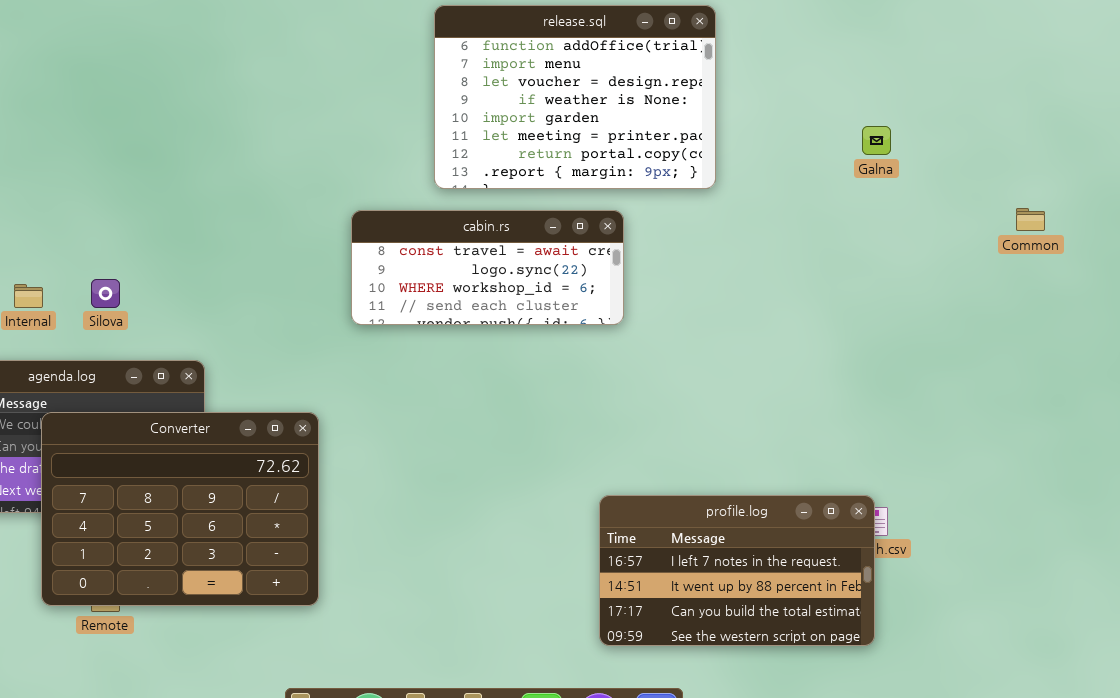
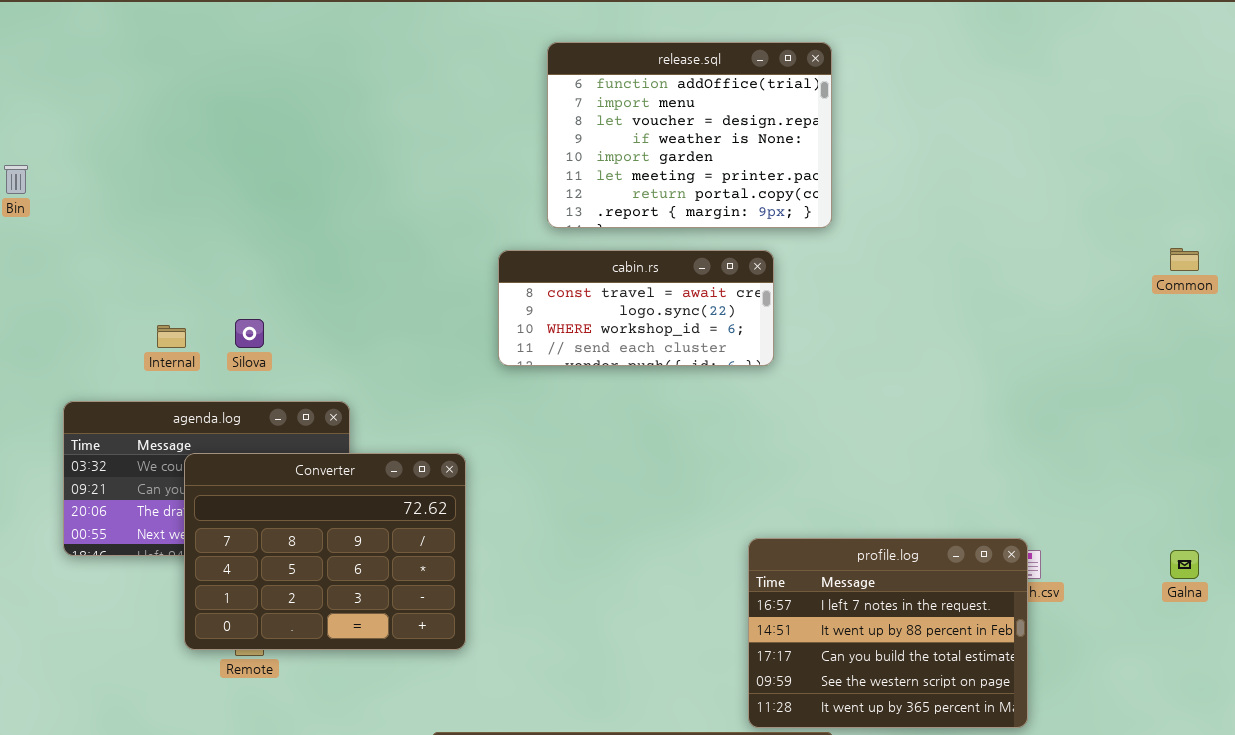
release.sql: [434,5,716,189] -> [547,42,832,228], moved
Galna: [862,126,891,155] -> [1170,550,1199,579], moved
profile.log: [599,495,875,646] -> [748,538,1028,728], resized

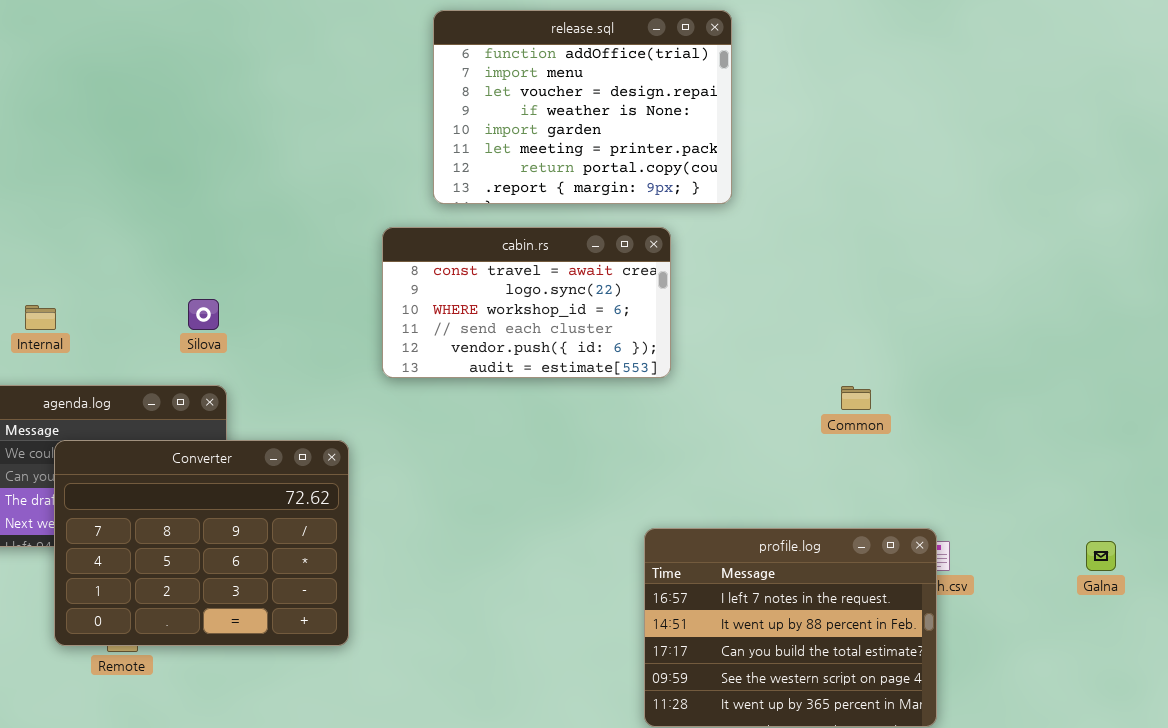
Common: [1170,248,1199,271] -> [841,386,871,410], moved
cabin.rs: [498,250,774,366] -> [382,227,671,378], resized
Silova: [235,319,264,348] -> [188,299,219,330], moved

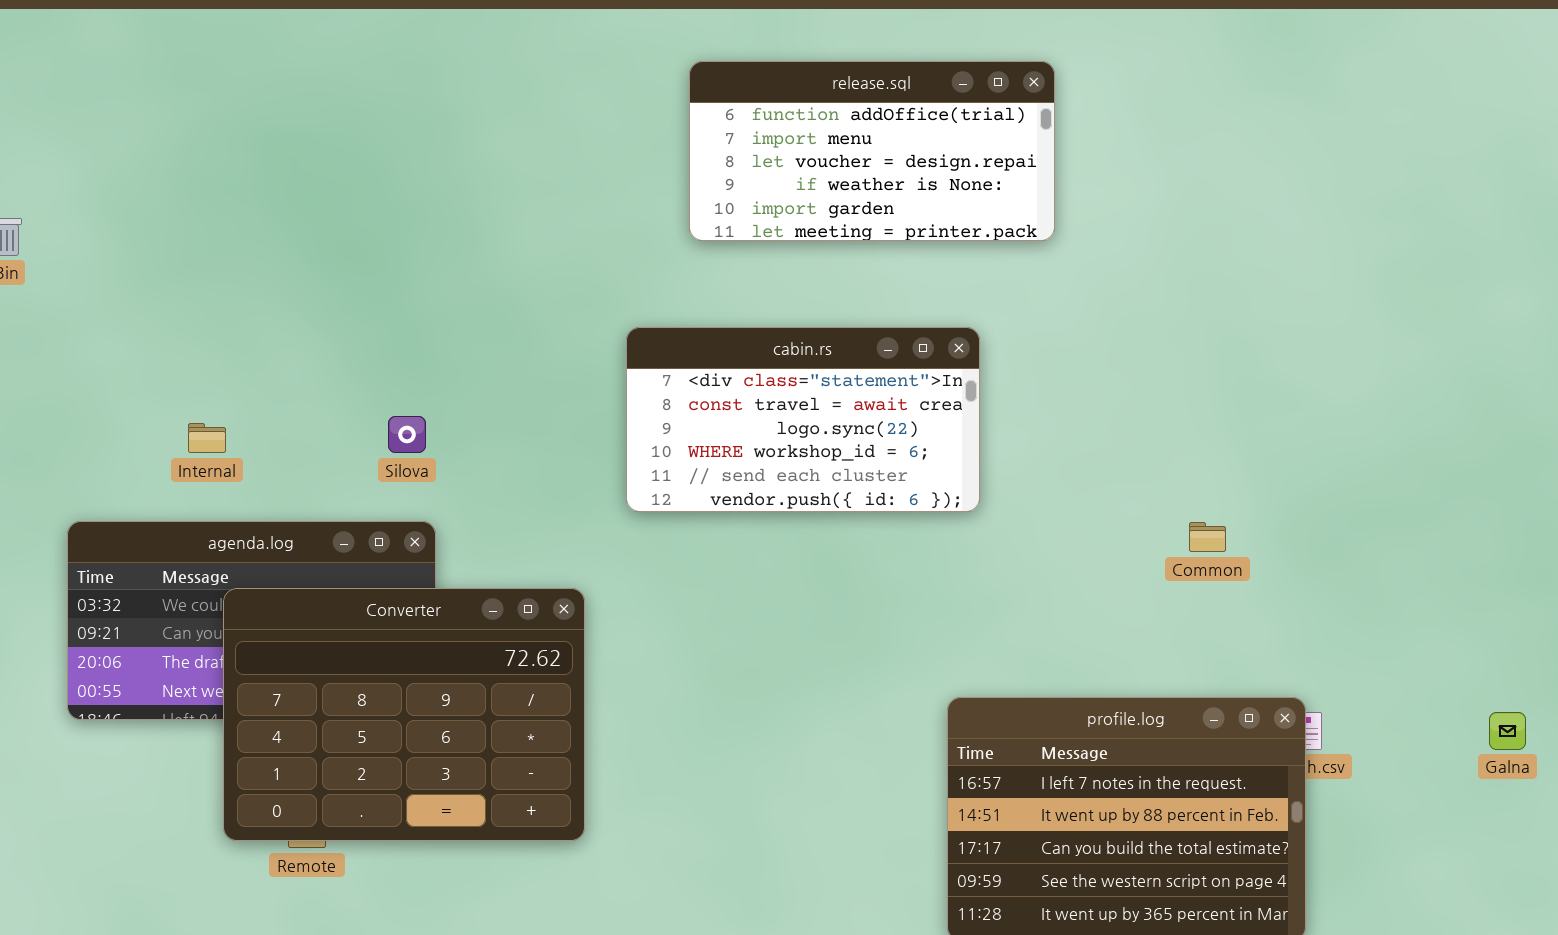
release.sql: [433,10,732,204] -> [689,61,1055,241], resized
cabin.rs: [382,227,671,378] -> [626,327,980,512], scrolled up 1 row

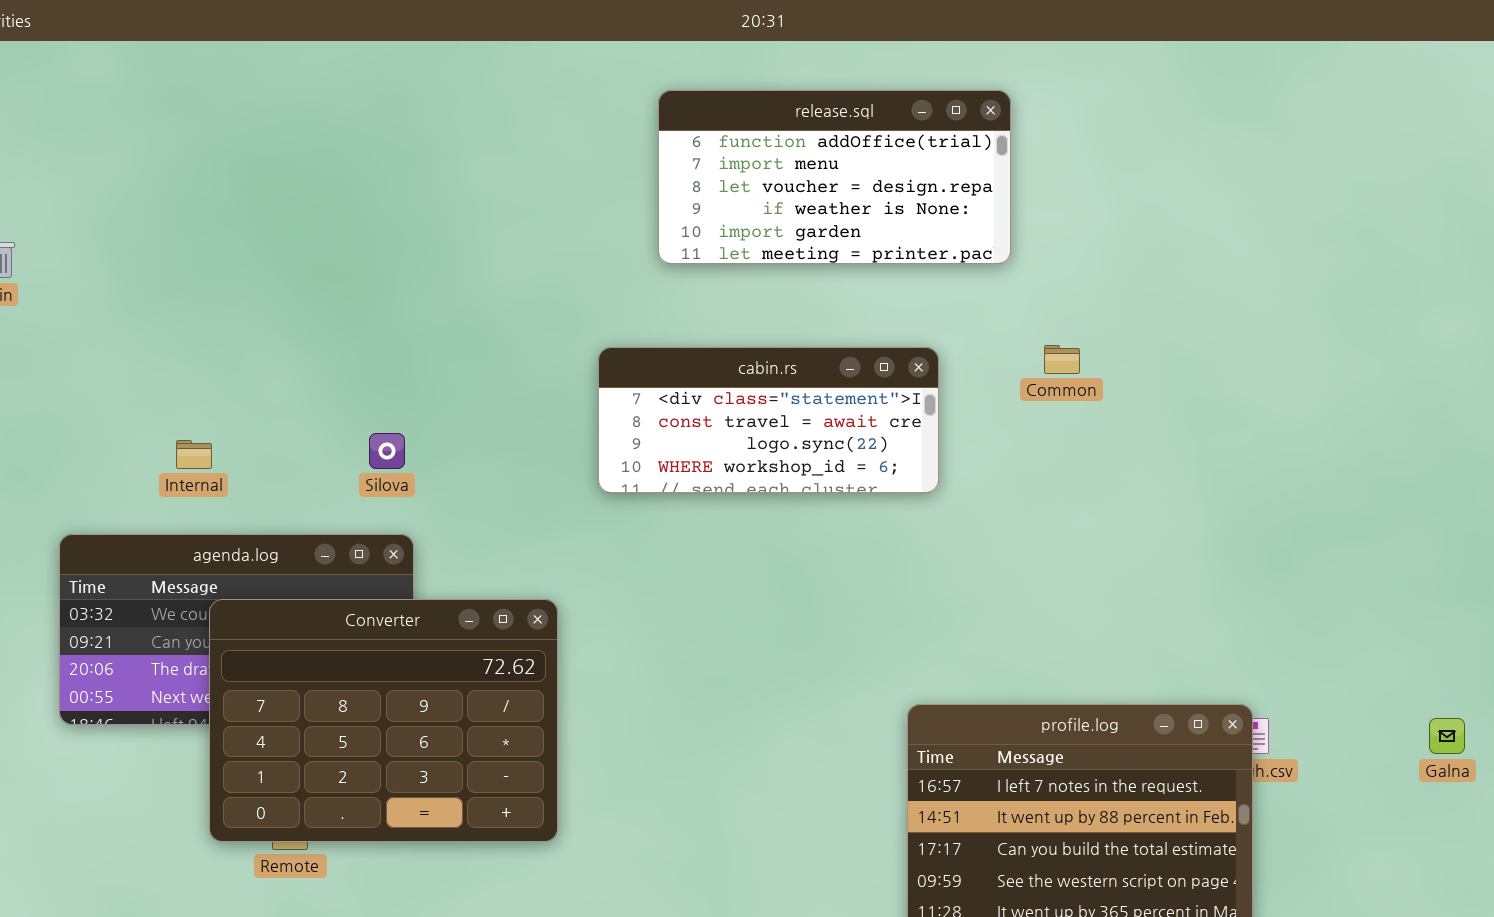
cabin.rs: [626,327,980,512] -> [598,347,939,493], resized
Common: [1189,522,1226,552] -> [1044,345,1080,374], moved

